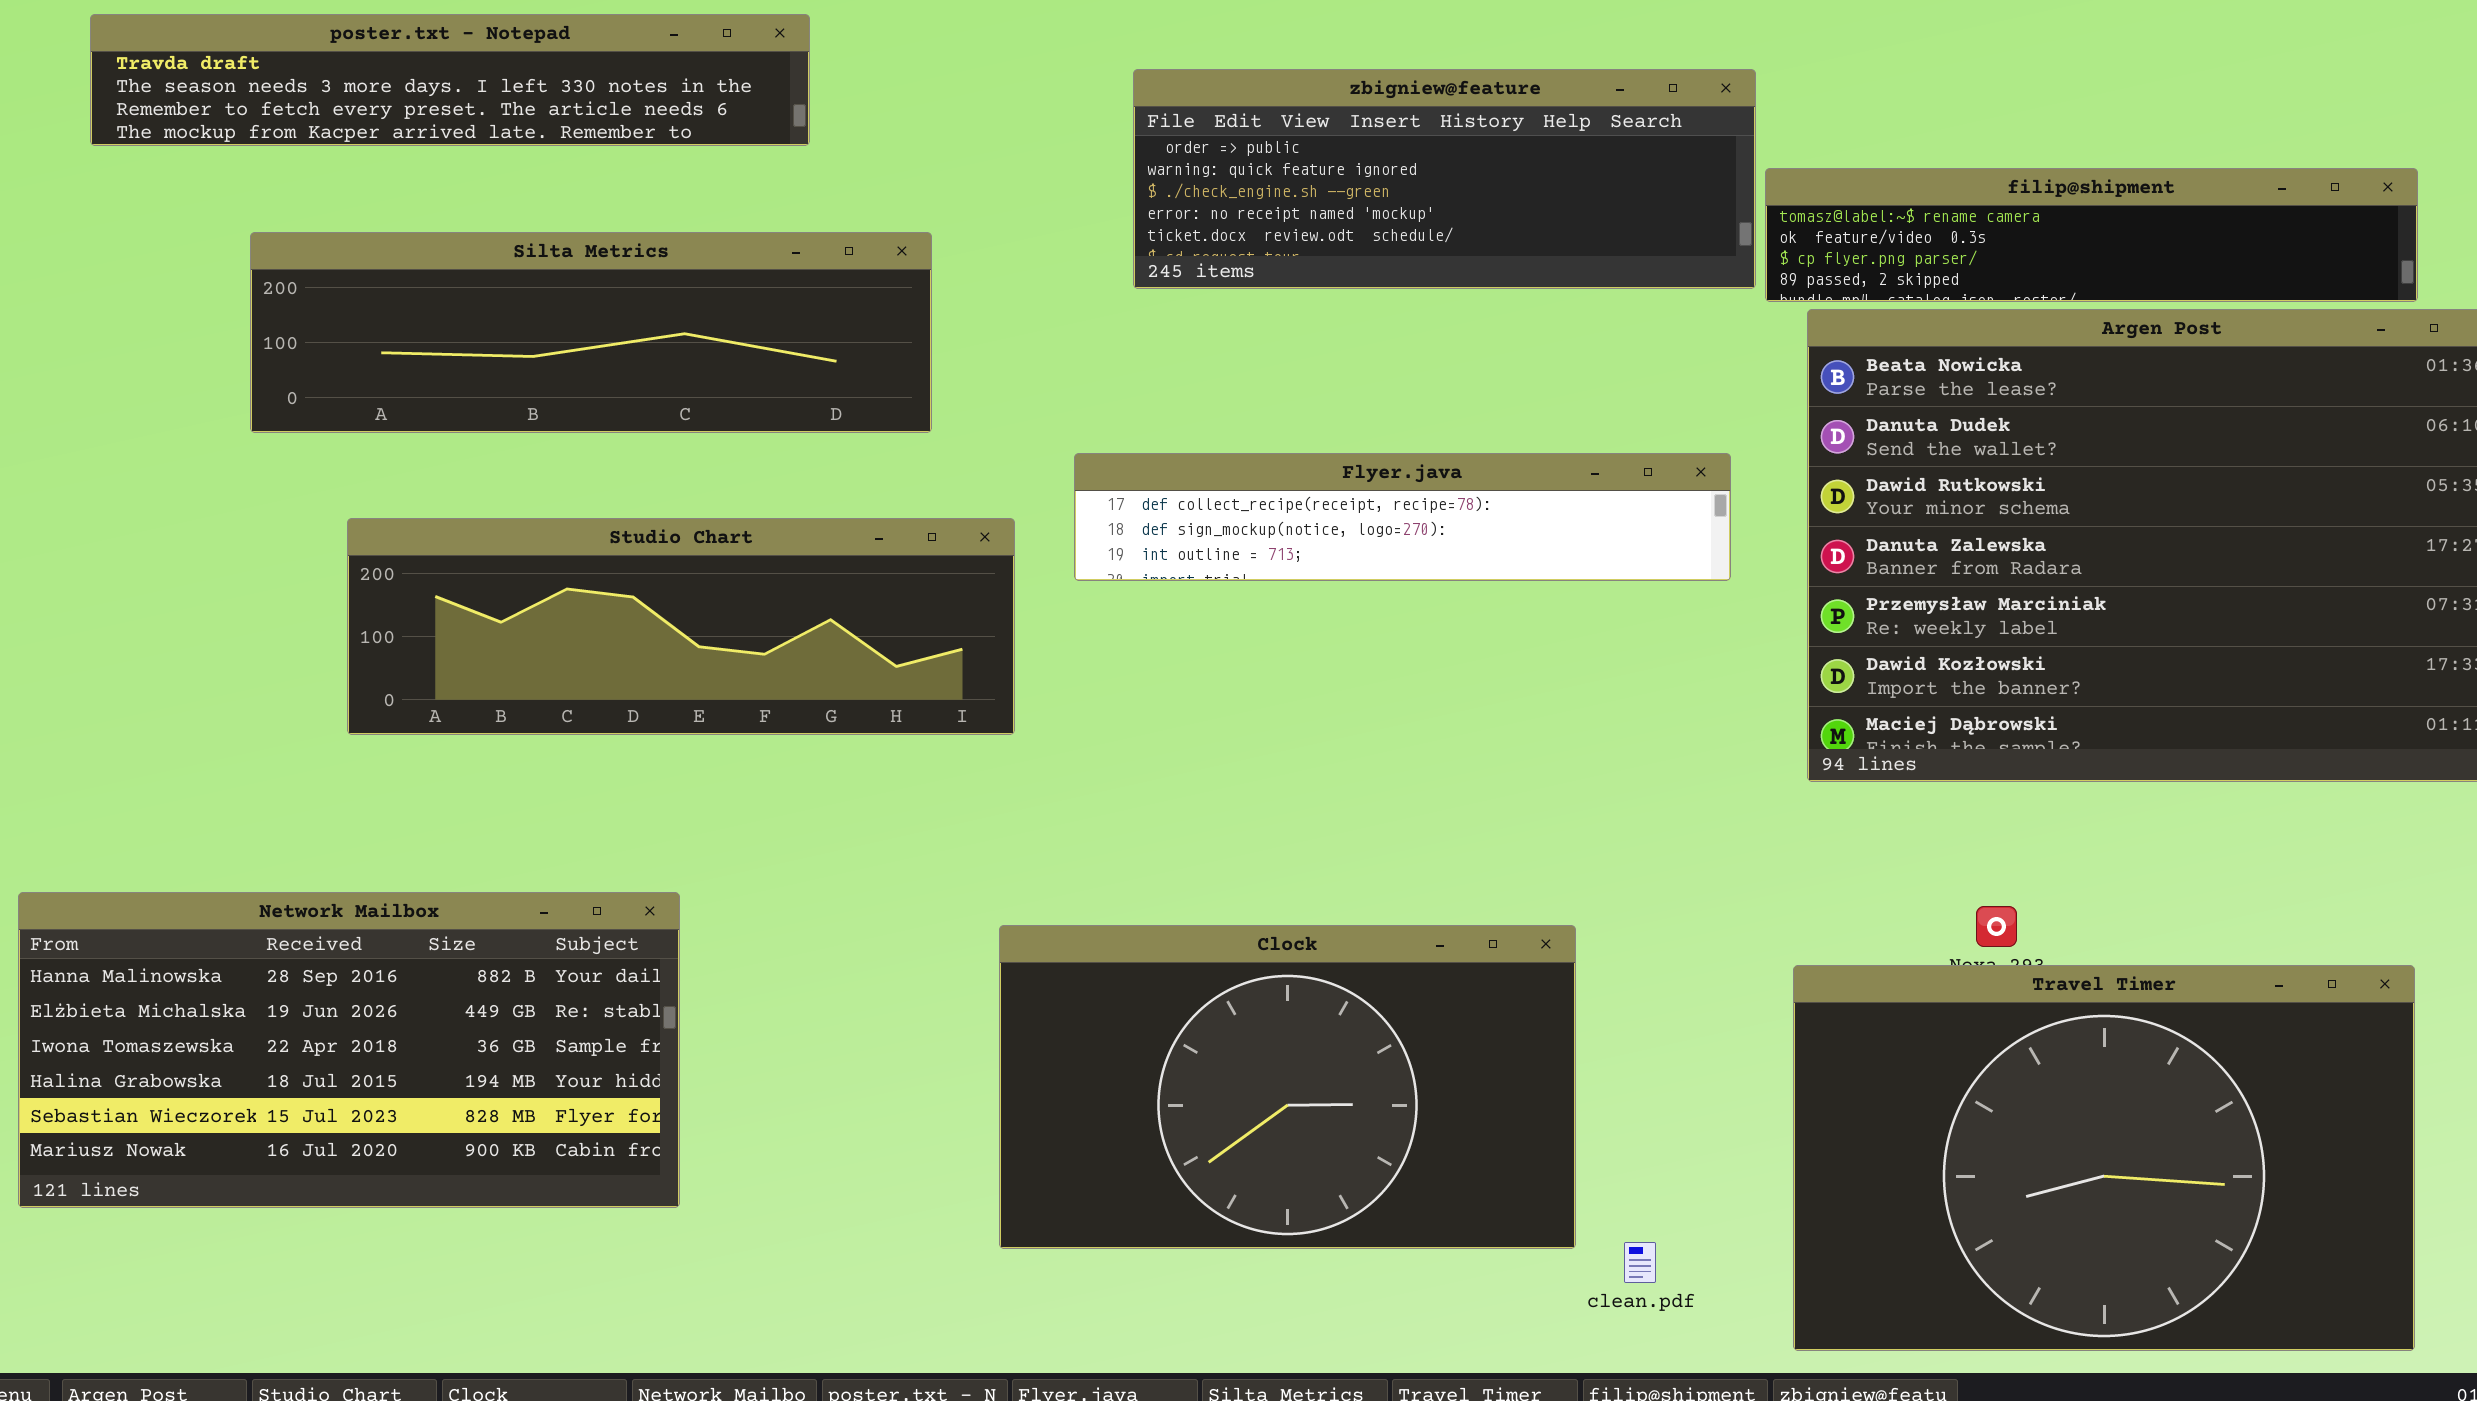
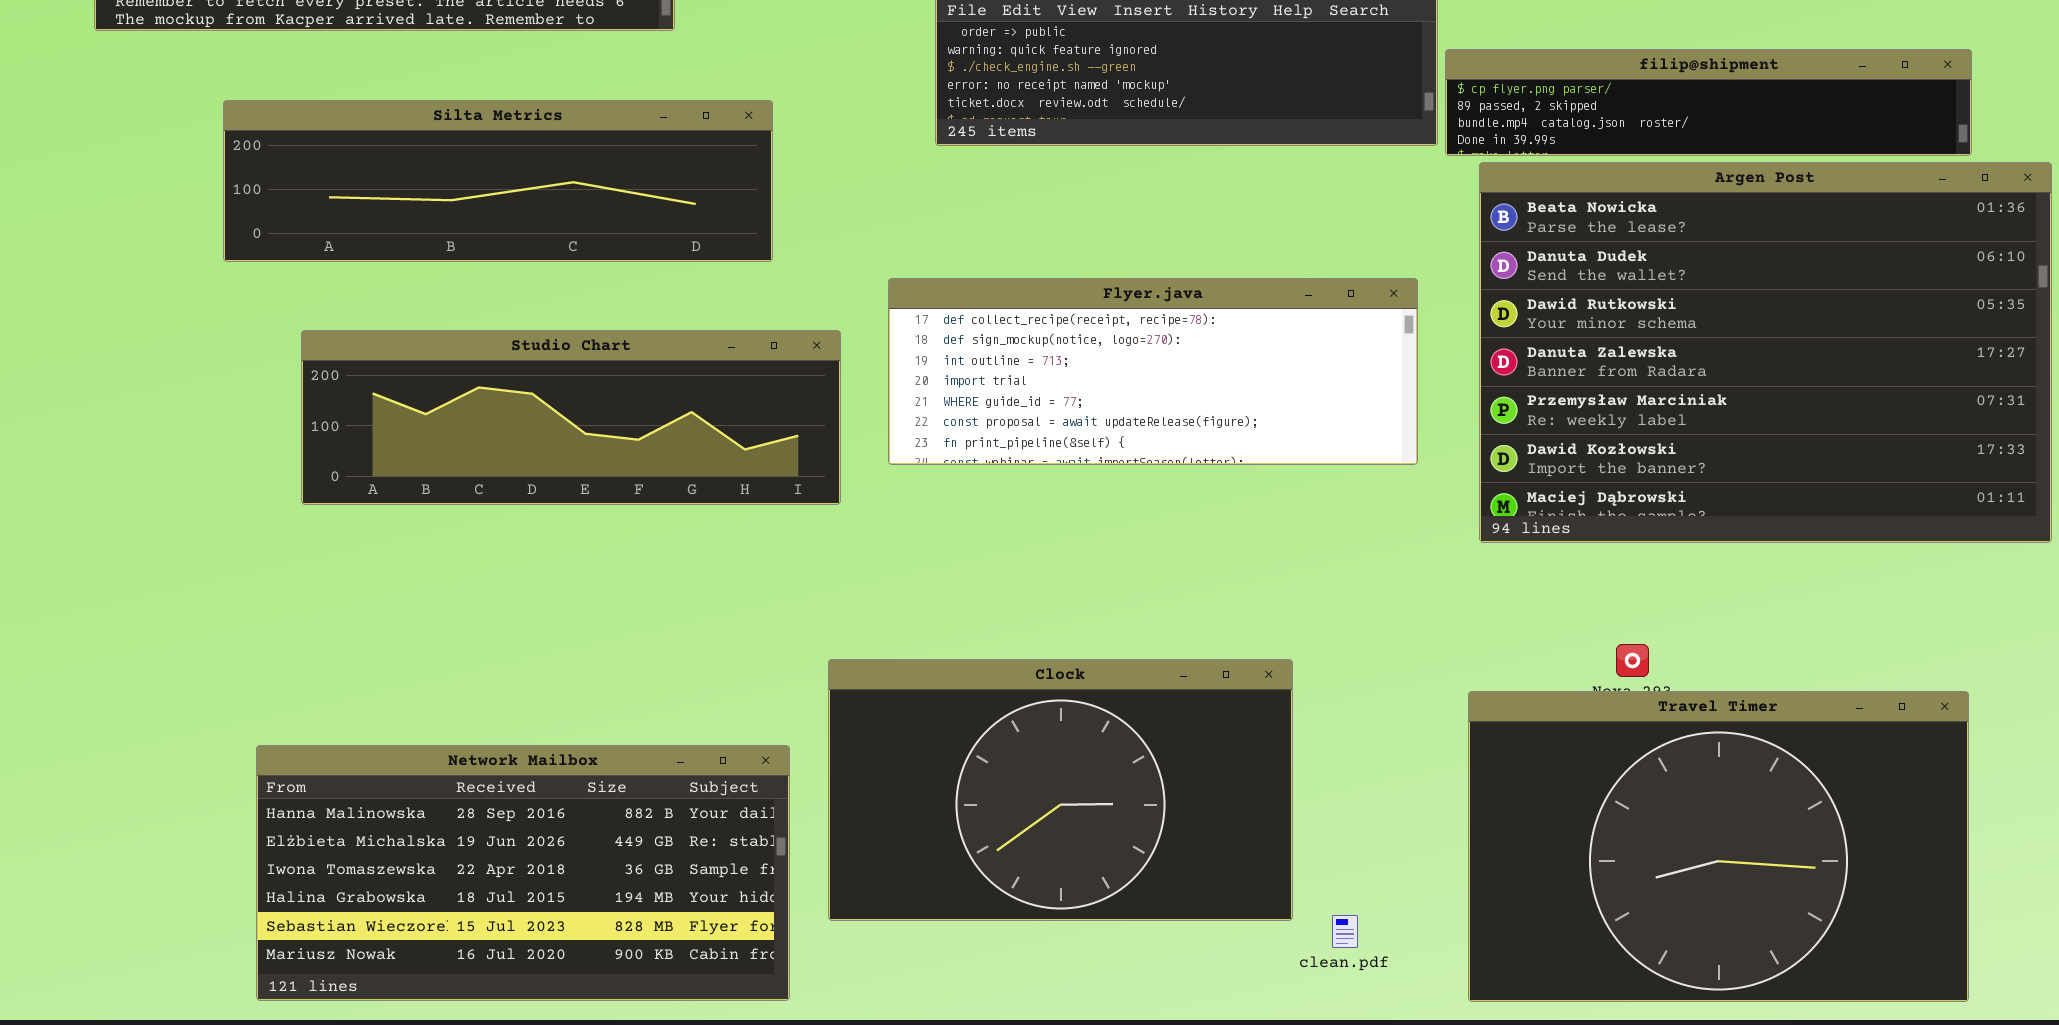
filip@shipment: [1765,168,2418,302] -> [1445,49,1972,156], scrolled down 2 rows
Flyer.java: [1074,453,1731,581] -> [888,278,1418,465], resized
Network Mailbox: [18,892,680,1208] -> [256,745,790,1001], moved

